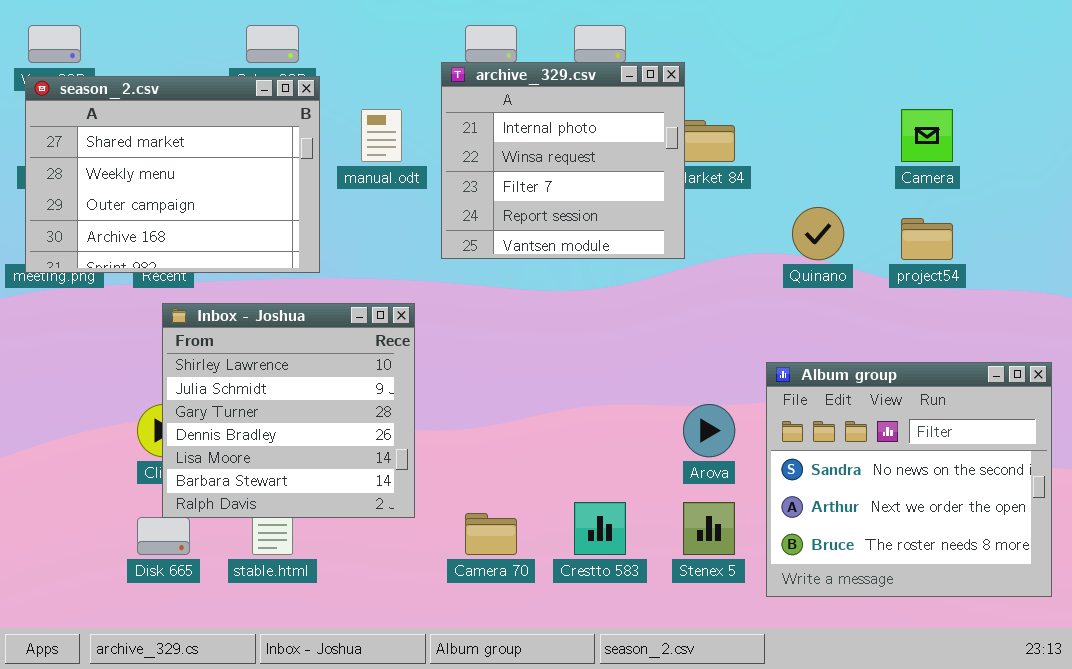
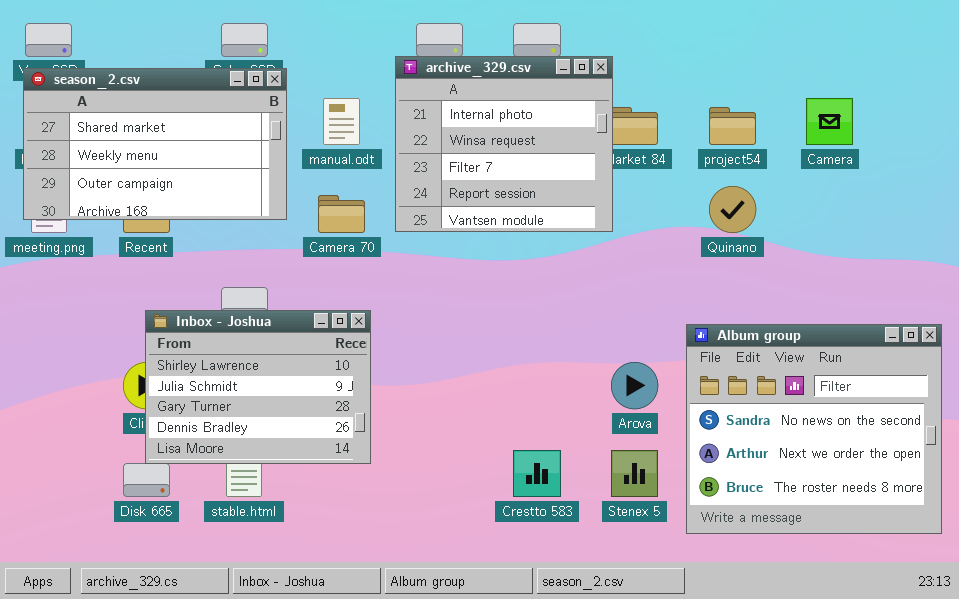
season_2.csv: [25,76,320,273] -> [23,68,287,220], resized
project54: [901,218,953,260] -> [709,107,756,145], moved
Inbox - Joshua: [162,303,415,518] -> [145,310,371,464], resized
Camera 70: [465,513,517,555] -> [318,195,365,233], moved

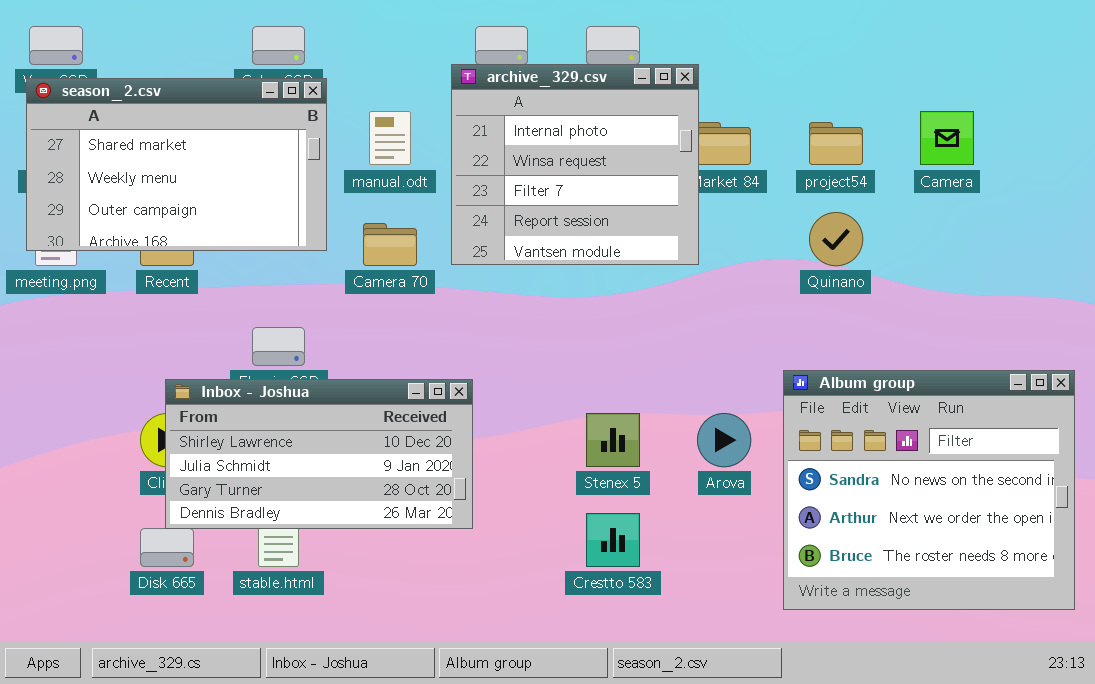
Inbox - Joshua: [145,310,371,464] -> [165,379,473,529], resized
Stenex 5: [611,450,658,497] -> [586,413,640,467], moved

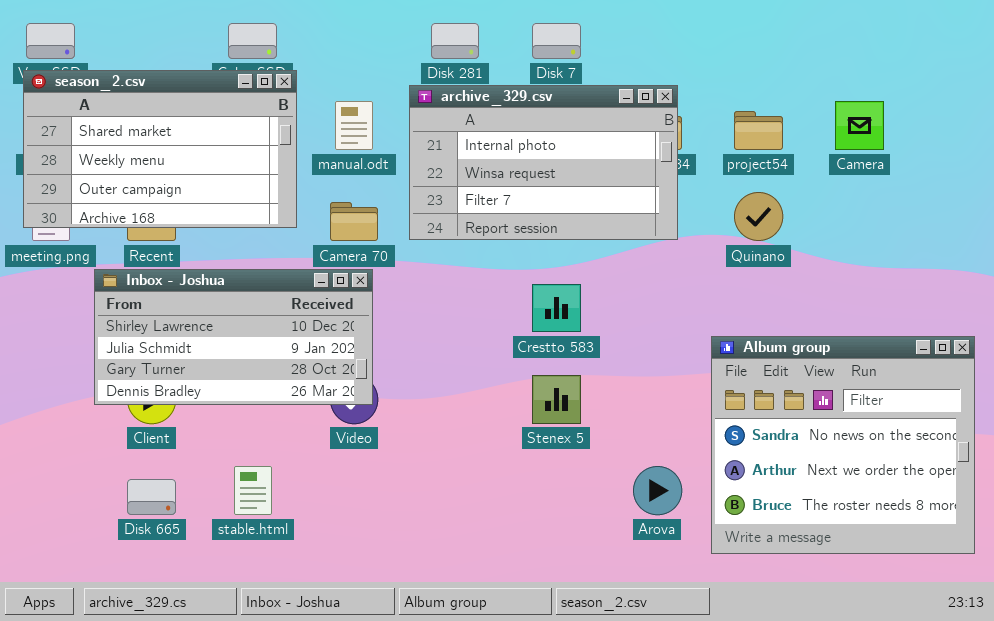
archive_329.csv: [451,64,699,265] -> [409,85,678,240], resized
Inbox - Joshua: [165,379,473,529] -> [94,269,373,405], moved
Arova: [697,413,751,467] -> [633,466,682,515], moved
Crestto 583: [586,513,640,567] -> [532,284,581,332], moved

